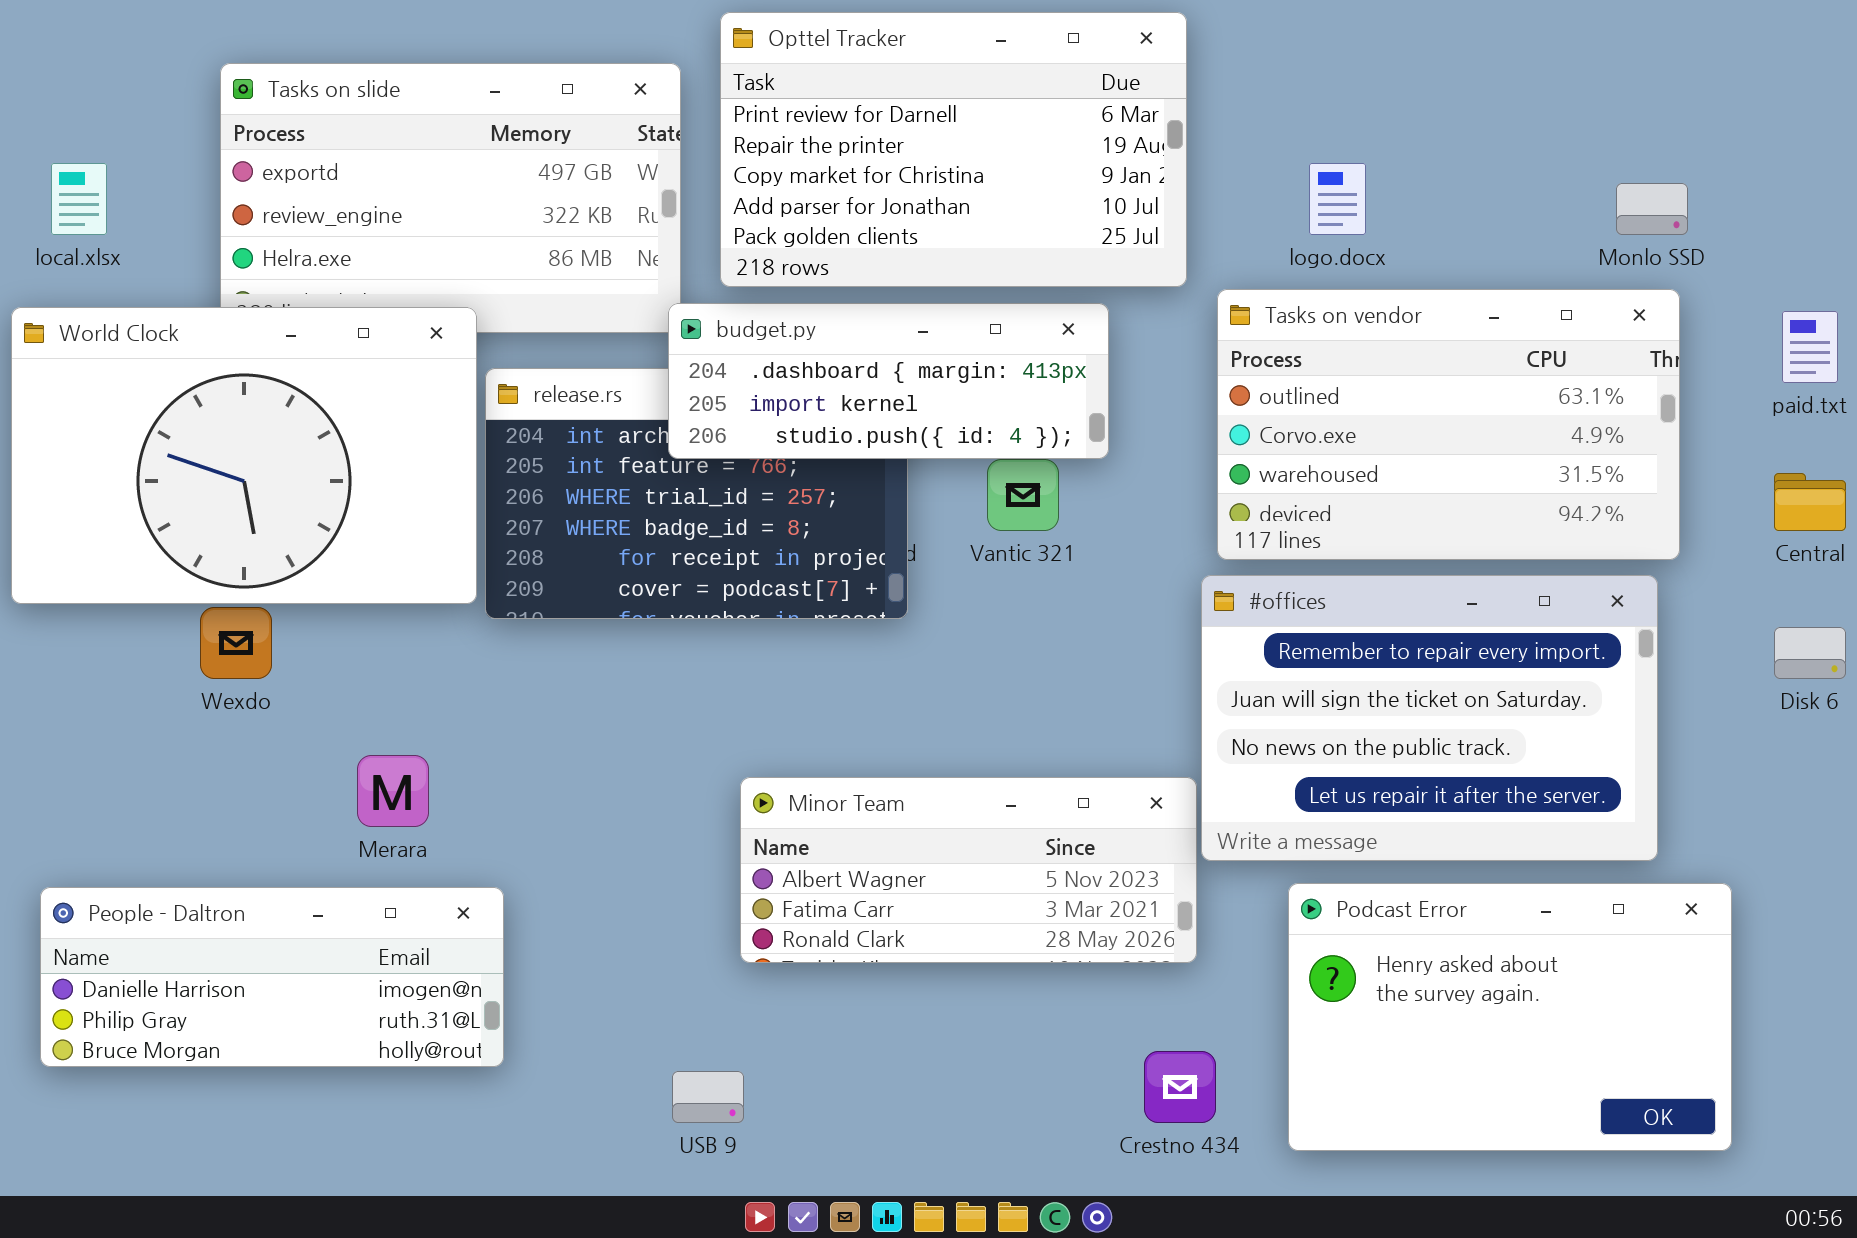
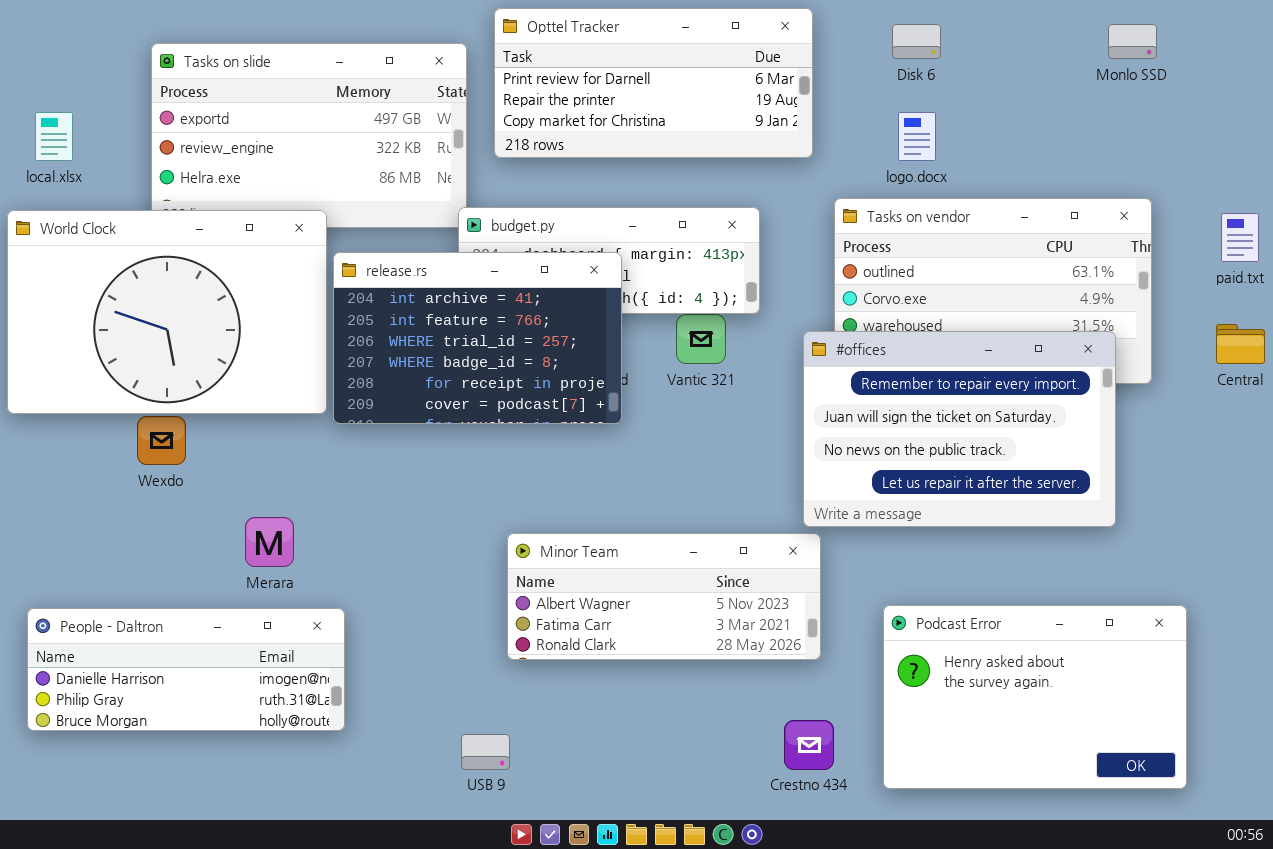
Opttel Tracker: [720,12,1187,287] -> [494,8,813,158], resized
Monlo SSD: [1616,183,1688,235] -> [1108,24,1157,59], moved
release.rs: [485,368,908,619] -> [333,252,622,424], raised
#offices: [1201,575,1658,861] -> [803,331,1116,527], moved
Disk 6: [1774,627,1846,679] -> [892,24,941,59], moved

